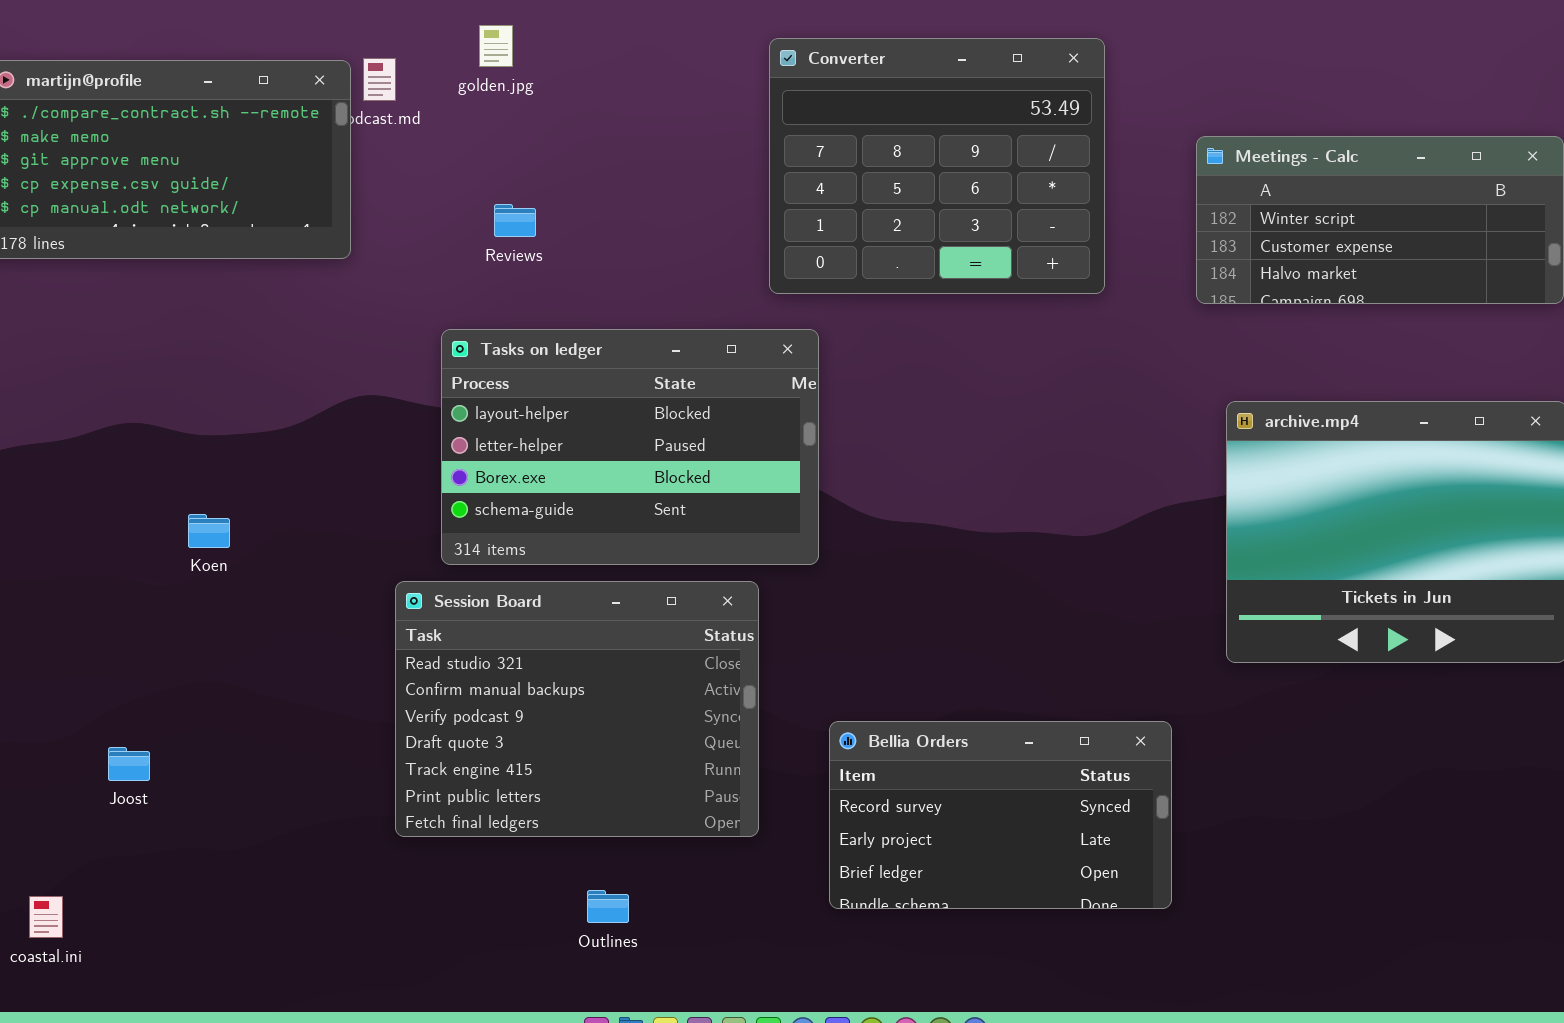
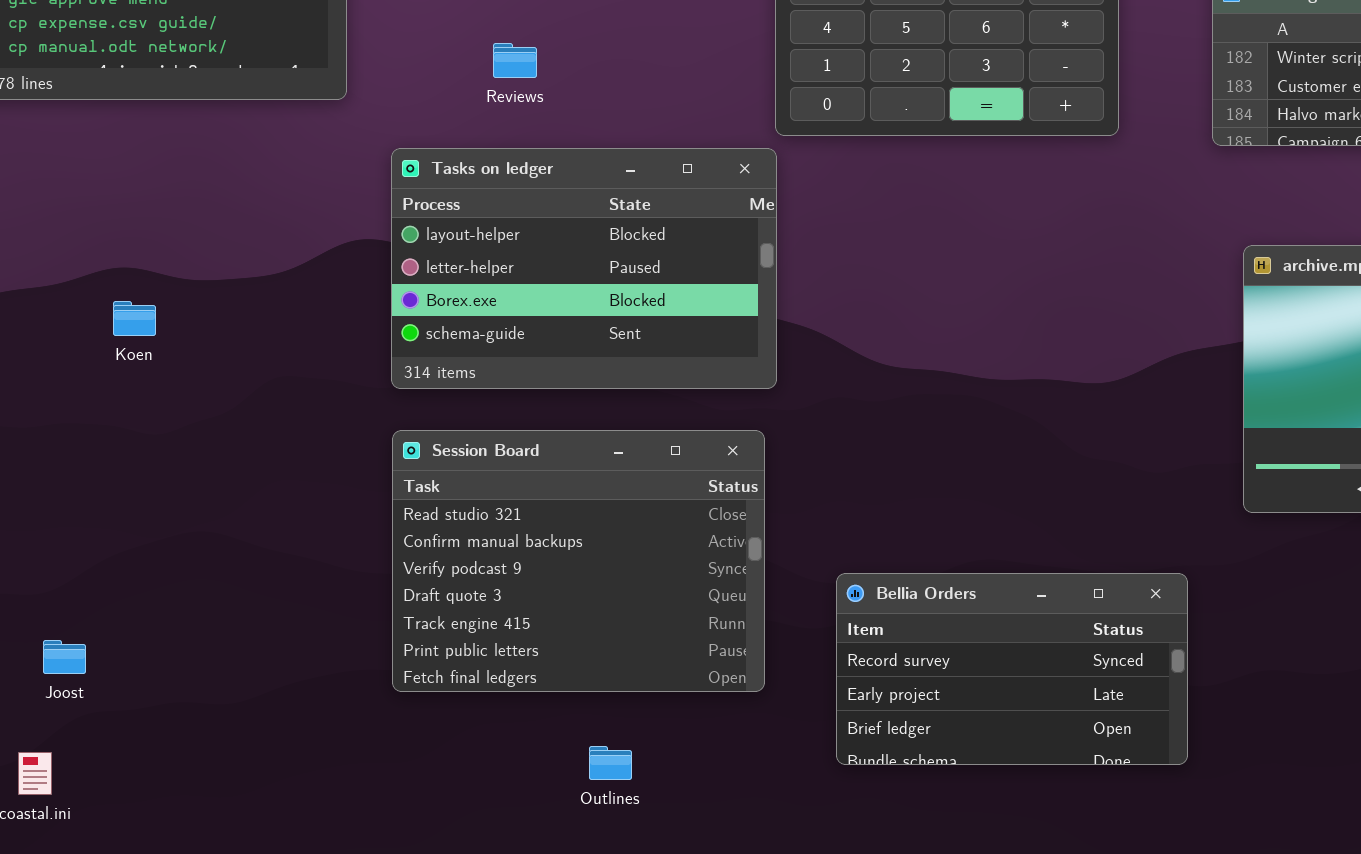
Tasks on ledger: [441,329,819,565] -> [391,148,777,389], moved
Koen: [188,514,230,548] -> [113,301,156,336], moved
Joost: [108,747,150,781] -> [43,640,86,674], moved

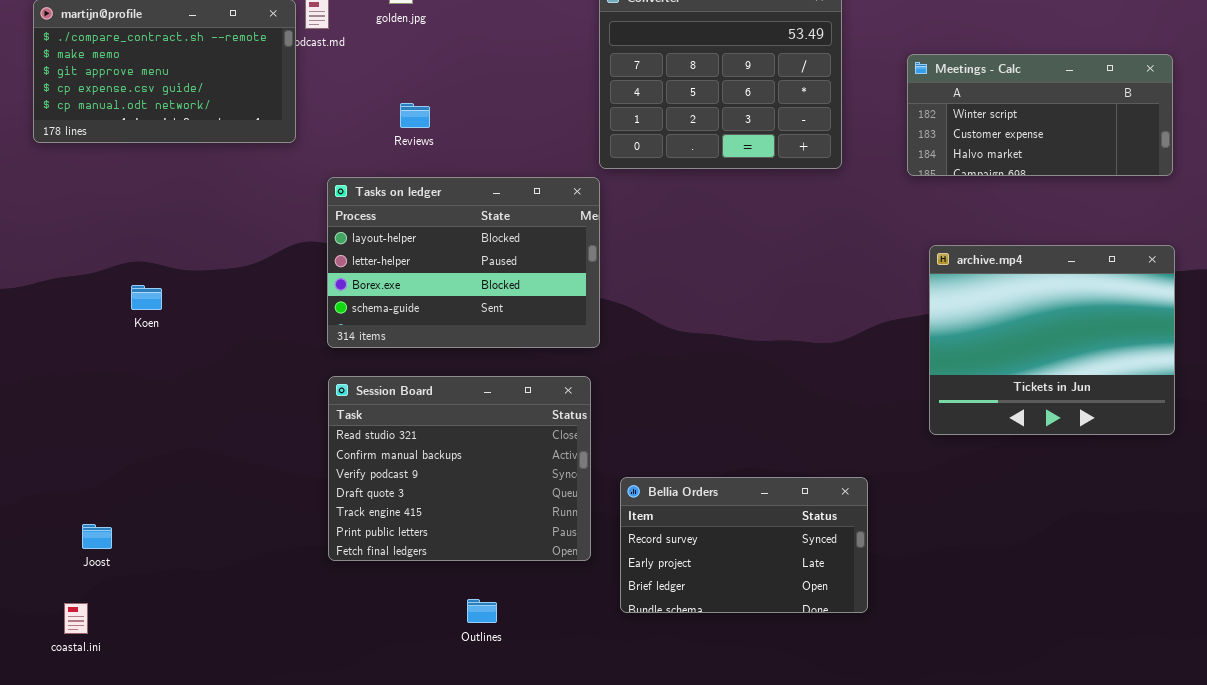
Bellia Orders: [836,573,1188,765] -> [620,477,868,613], moved

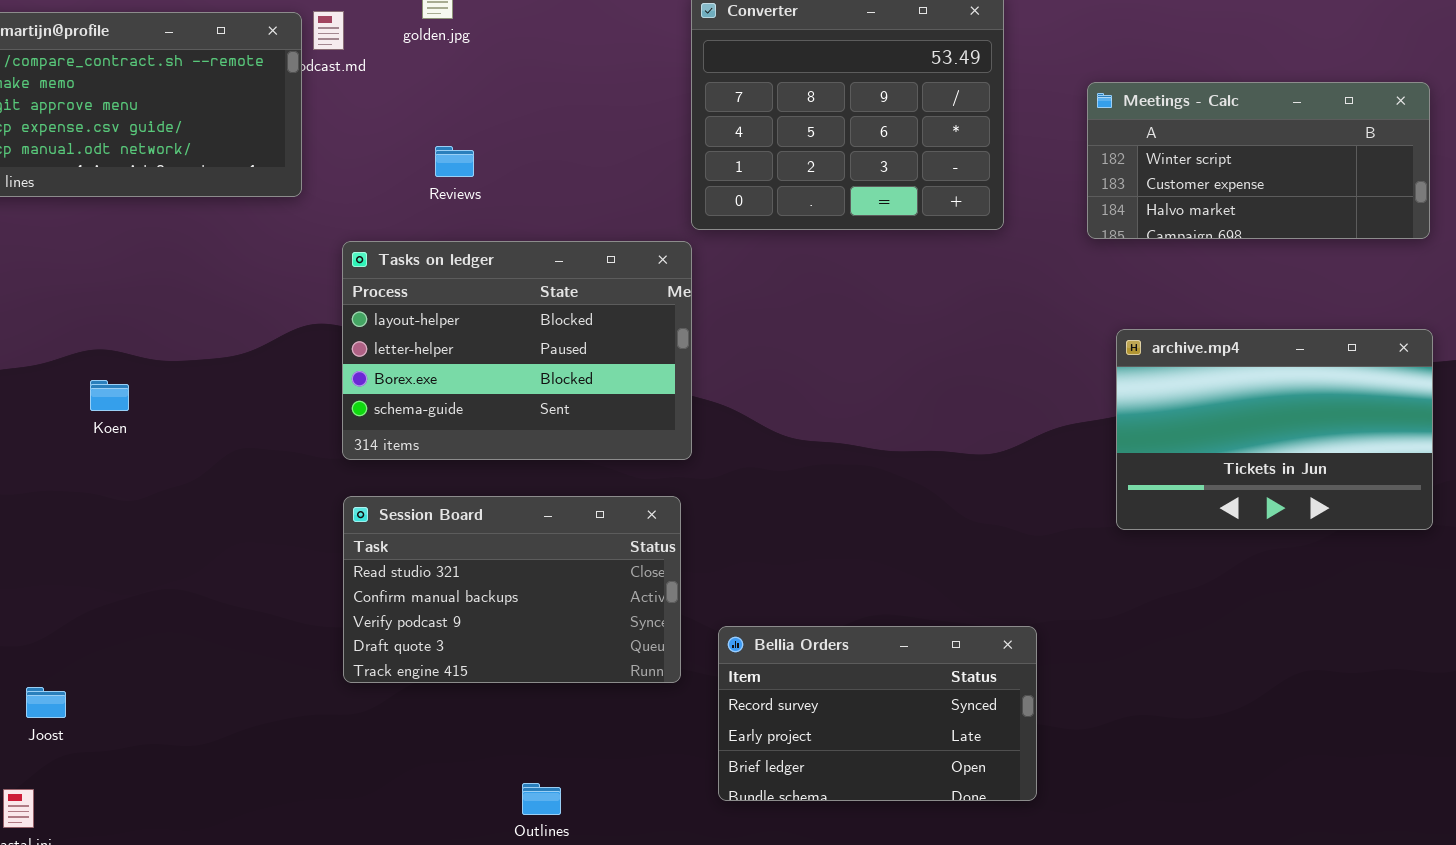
archive.mp4: [929,245,1175,435] -> [1116,329,1433,530], resized
Session Board: [328,376,591,561] -> [343,496,681,683], resized

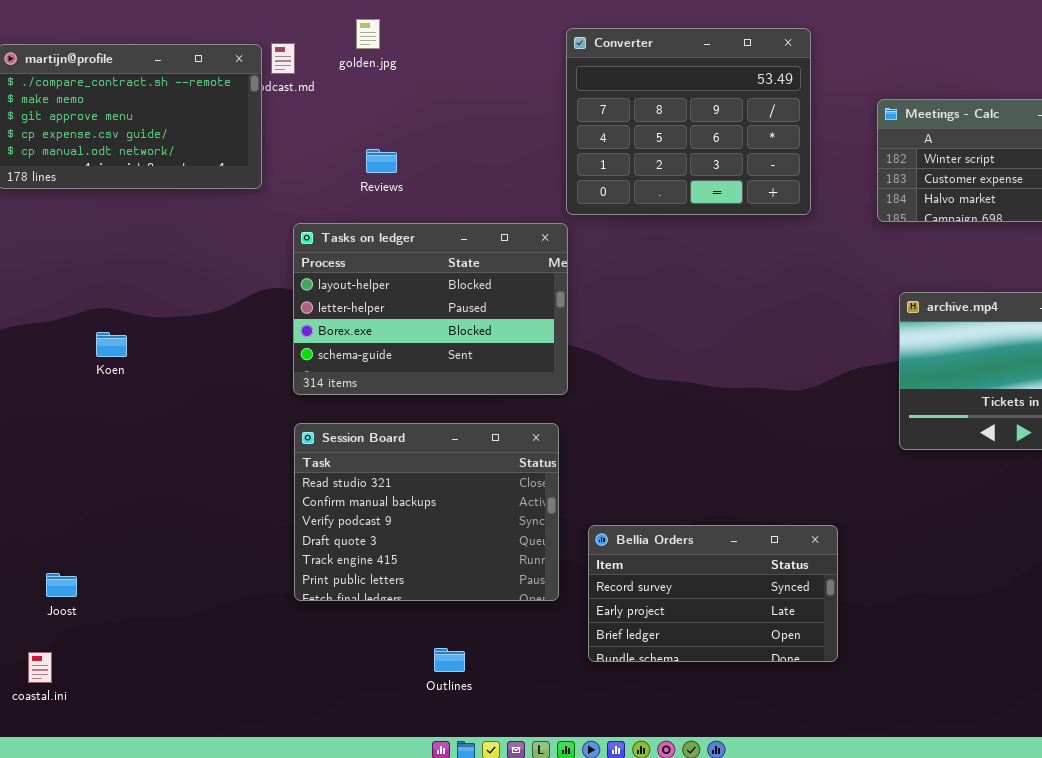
Session Board: [343,496,681,683] -> [294,423,559,601], resized

